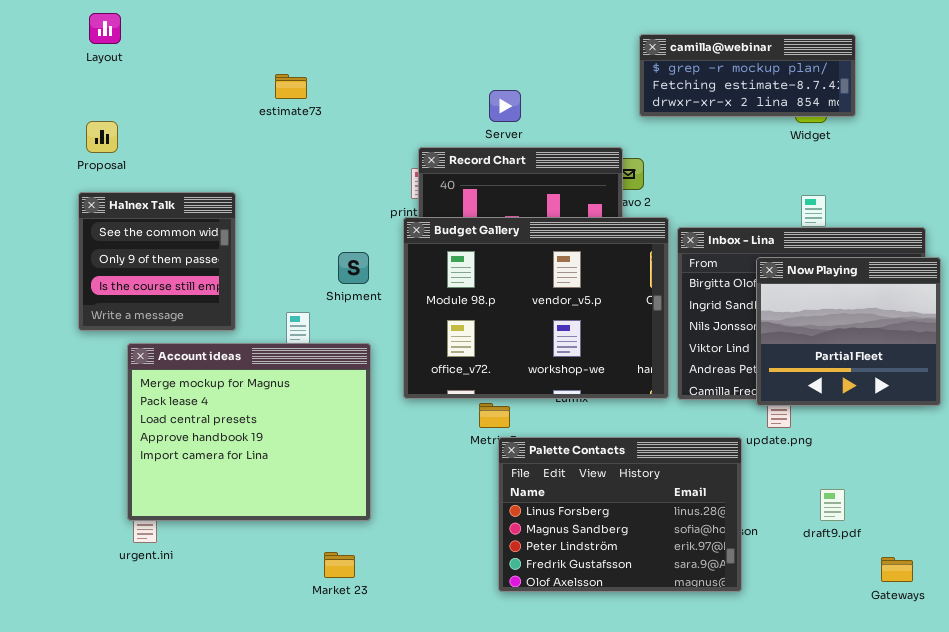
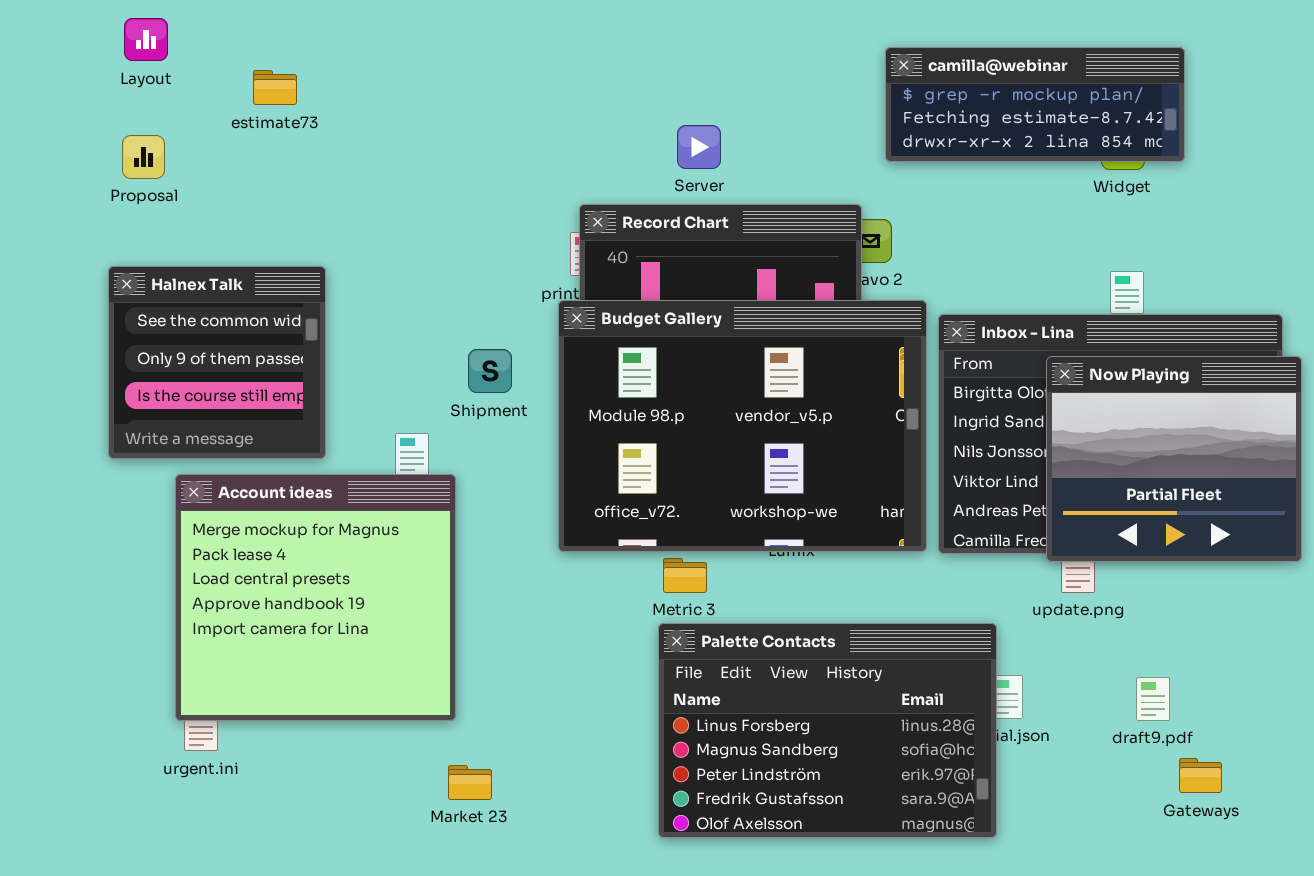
estimate73: [275,74,307,99] -> [253,70,297,105], moved
Proposal: [86,121,118,153] -> [122,135,165,179], moved
Account ideas: [127,343,371,521] -> [175,474,456,721], resized
Palette Contacts: [498,437,742,592] -> [658,623,997,838], moved
Gateways: [881,557,913,582] -> [1179,758,1222,793], moved

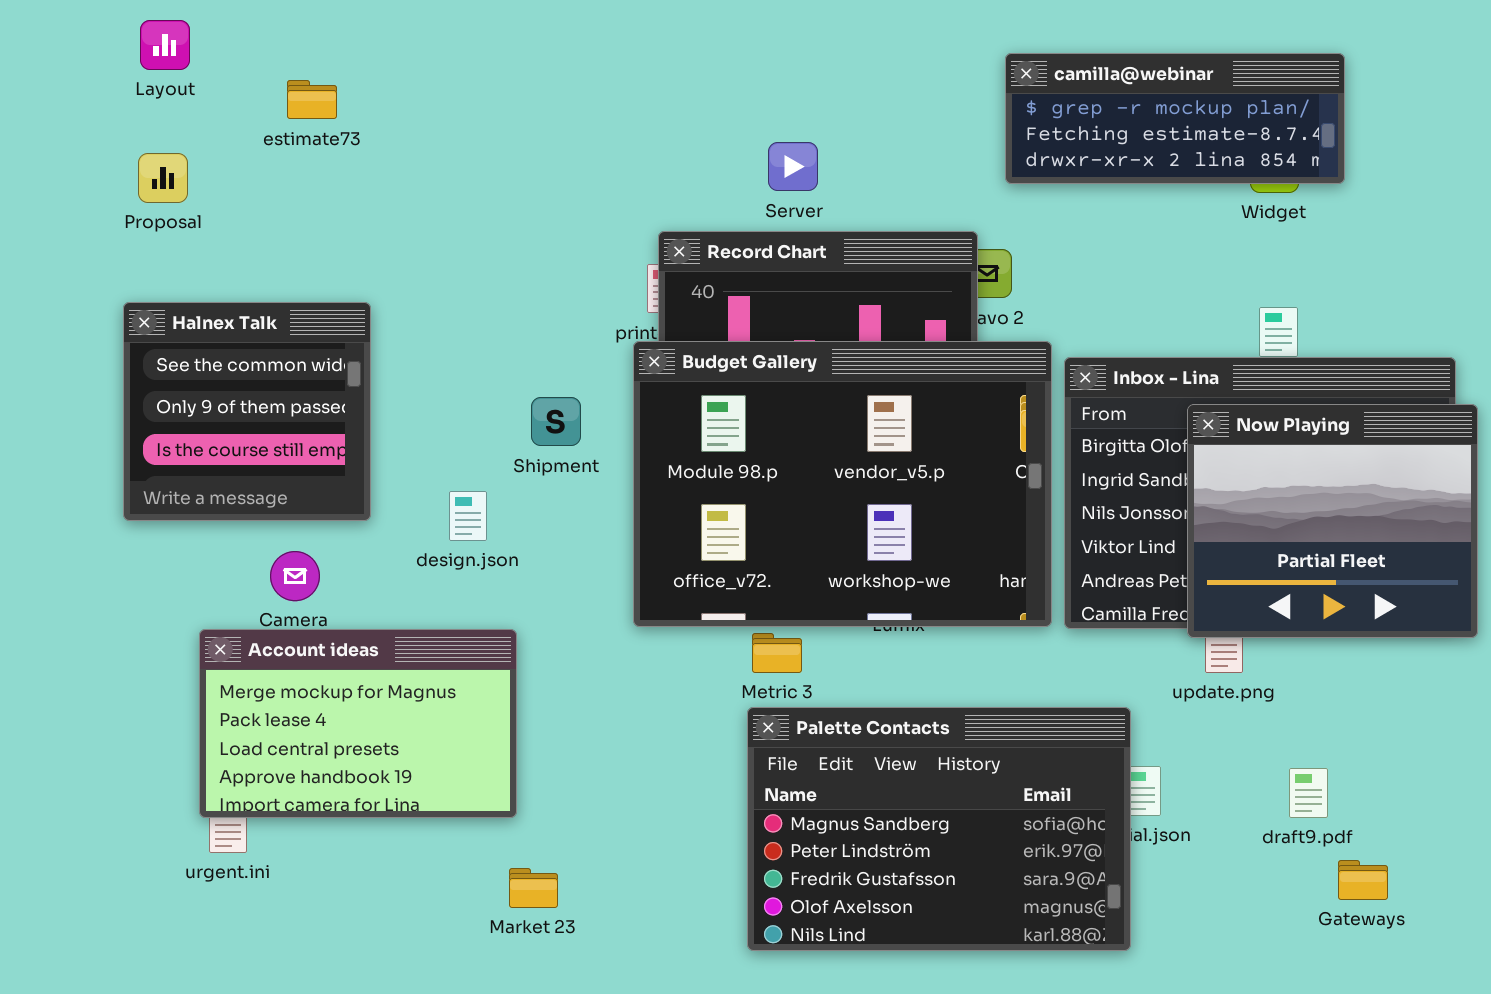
Account ideas: [175,474,456,721] -> [199,629,517,818], resized
Palette Contacts: [658,623,997,838] -> [747,707,1131,951], scrolled down 1 row

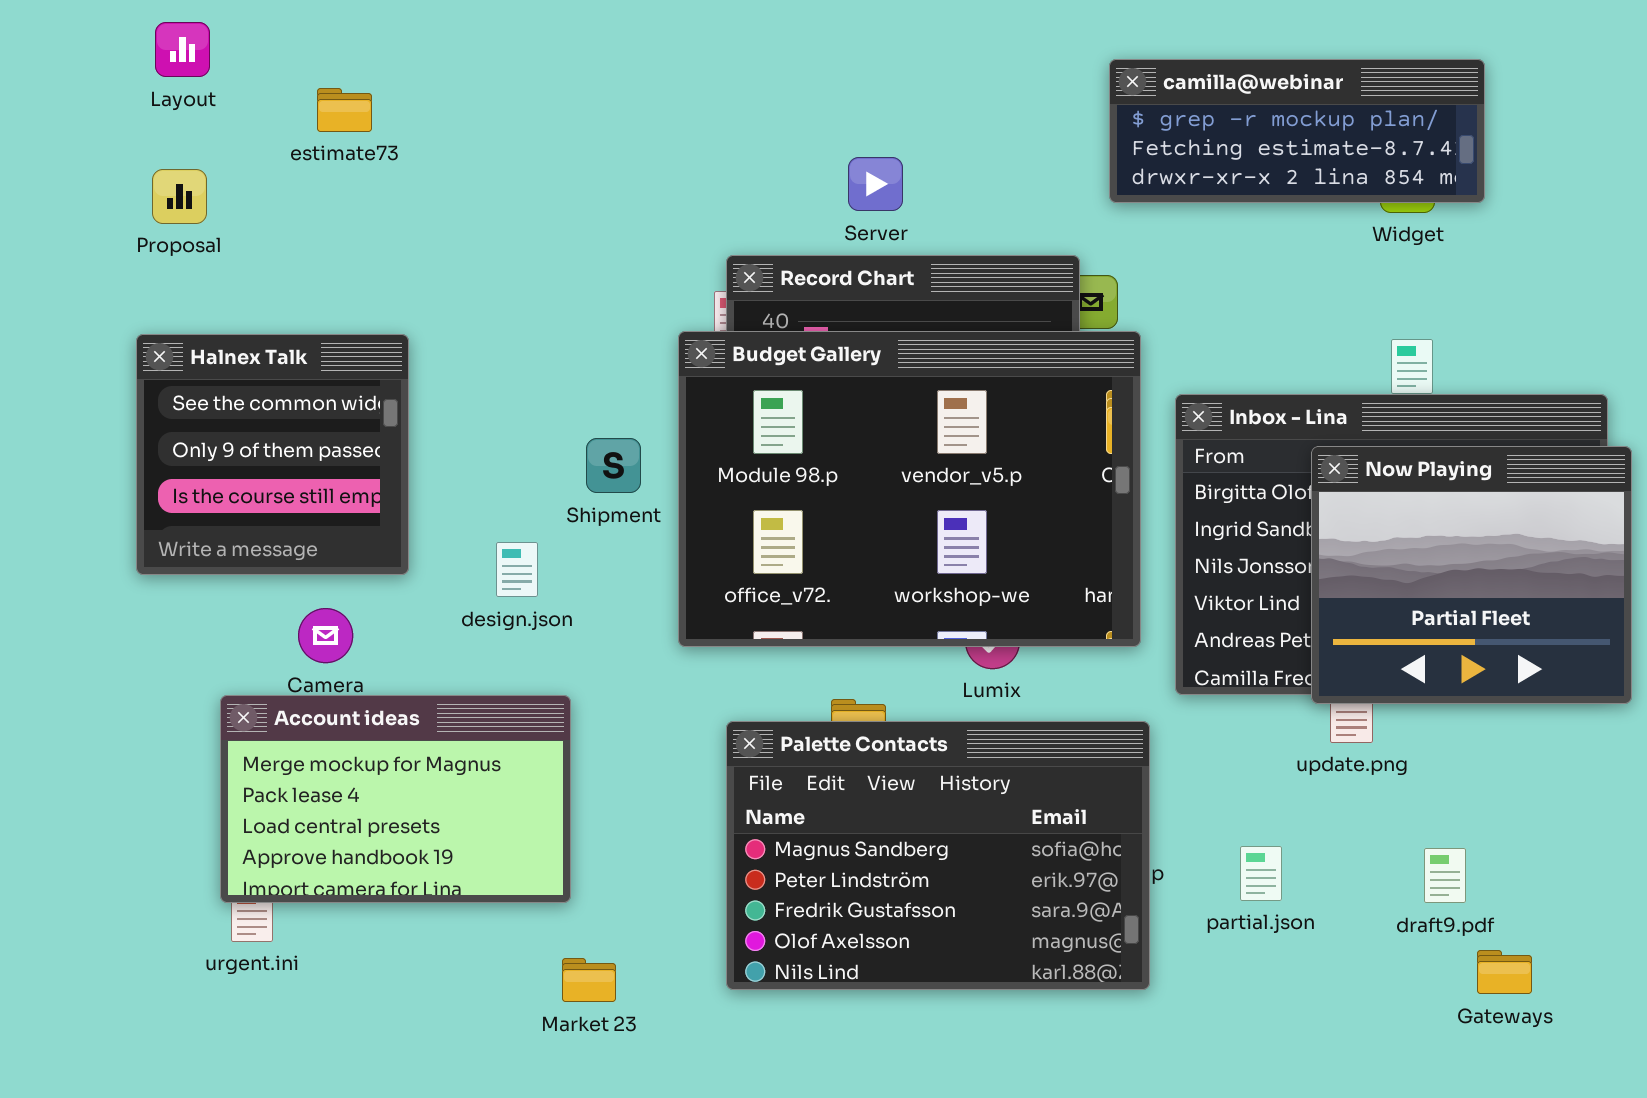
Budget Gallery: [633,341,1052,627] -> [678,331,1141,647], moved
Palette Contacts: [747,707,1131,951] -> [726,721,1150,990], moved

